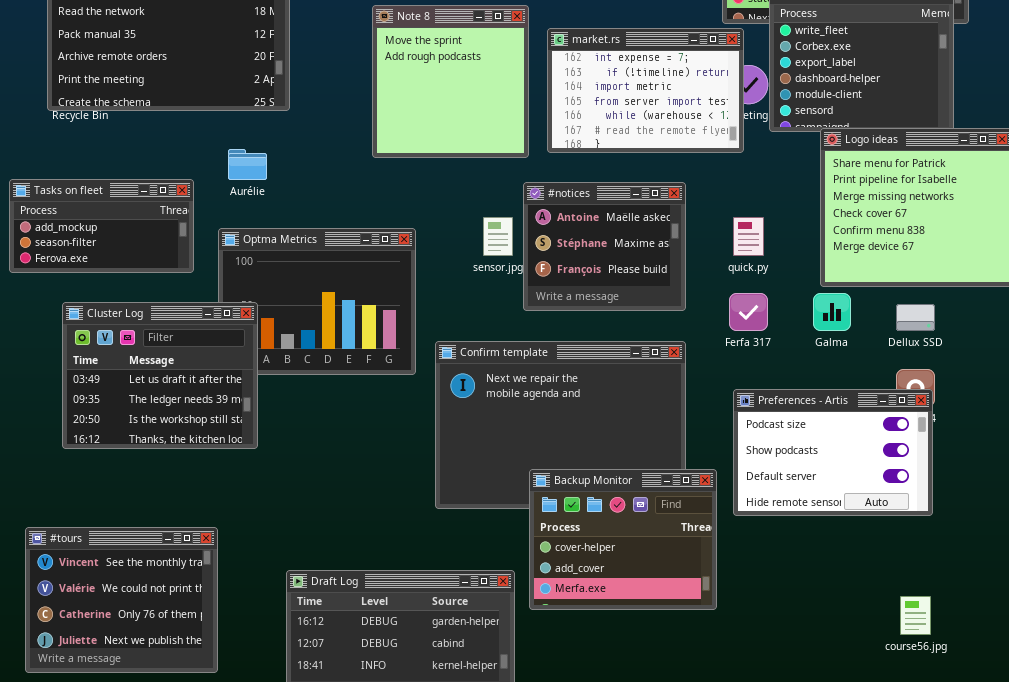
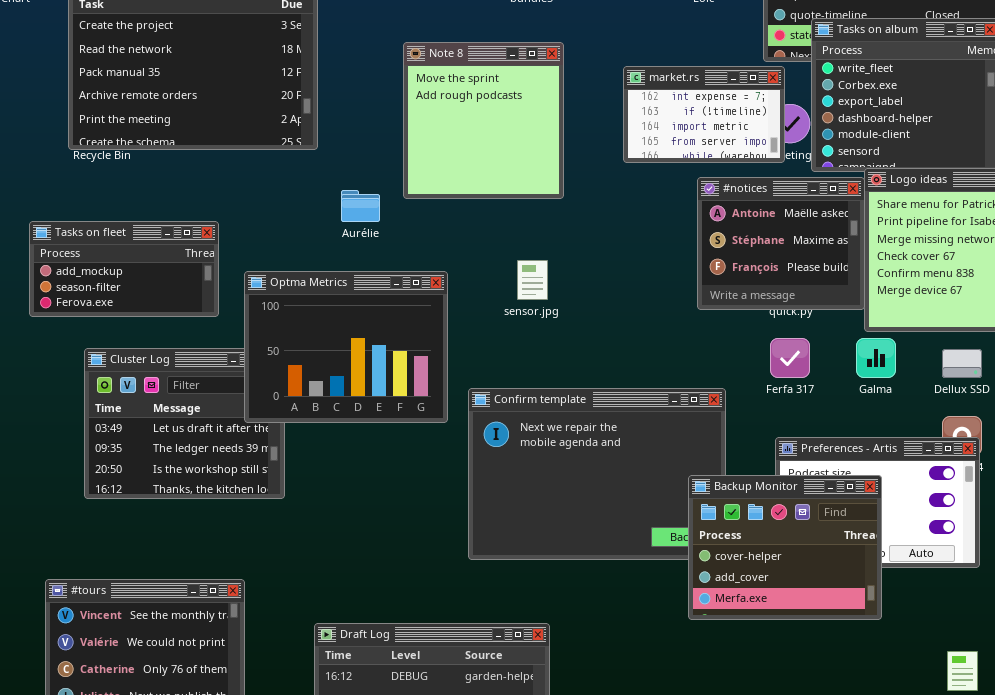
market.rs: [547,28,744,153] -> [623,66,785,163], resized
Aurélie: [228,149,267,180] -> [341,190,380,222], moved
#notices: [523,182,686,311] -> [697,177,865,310], moved
Optma Metrics: [218,228,416,375] -> [244,271,448,423], raised
Backup Monitor: [529,469,717,610] -> [688,475,882,620], moved

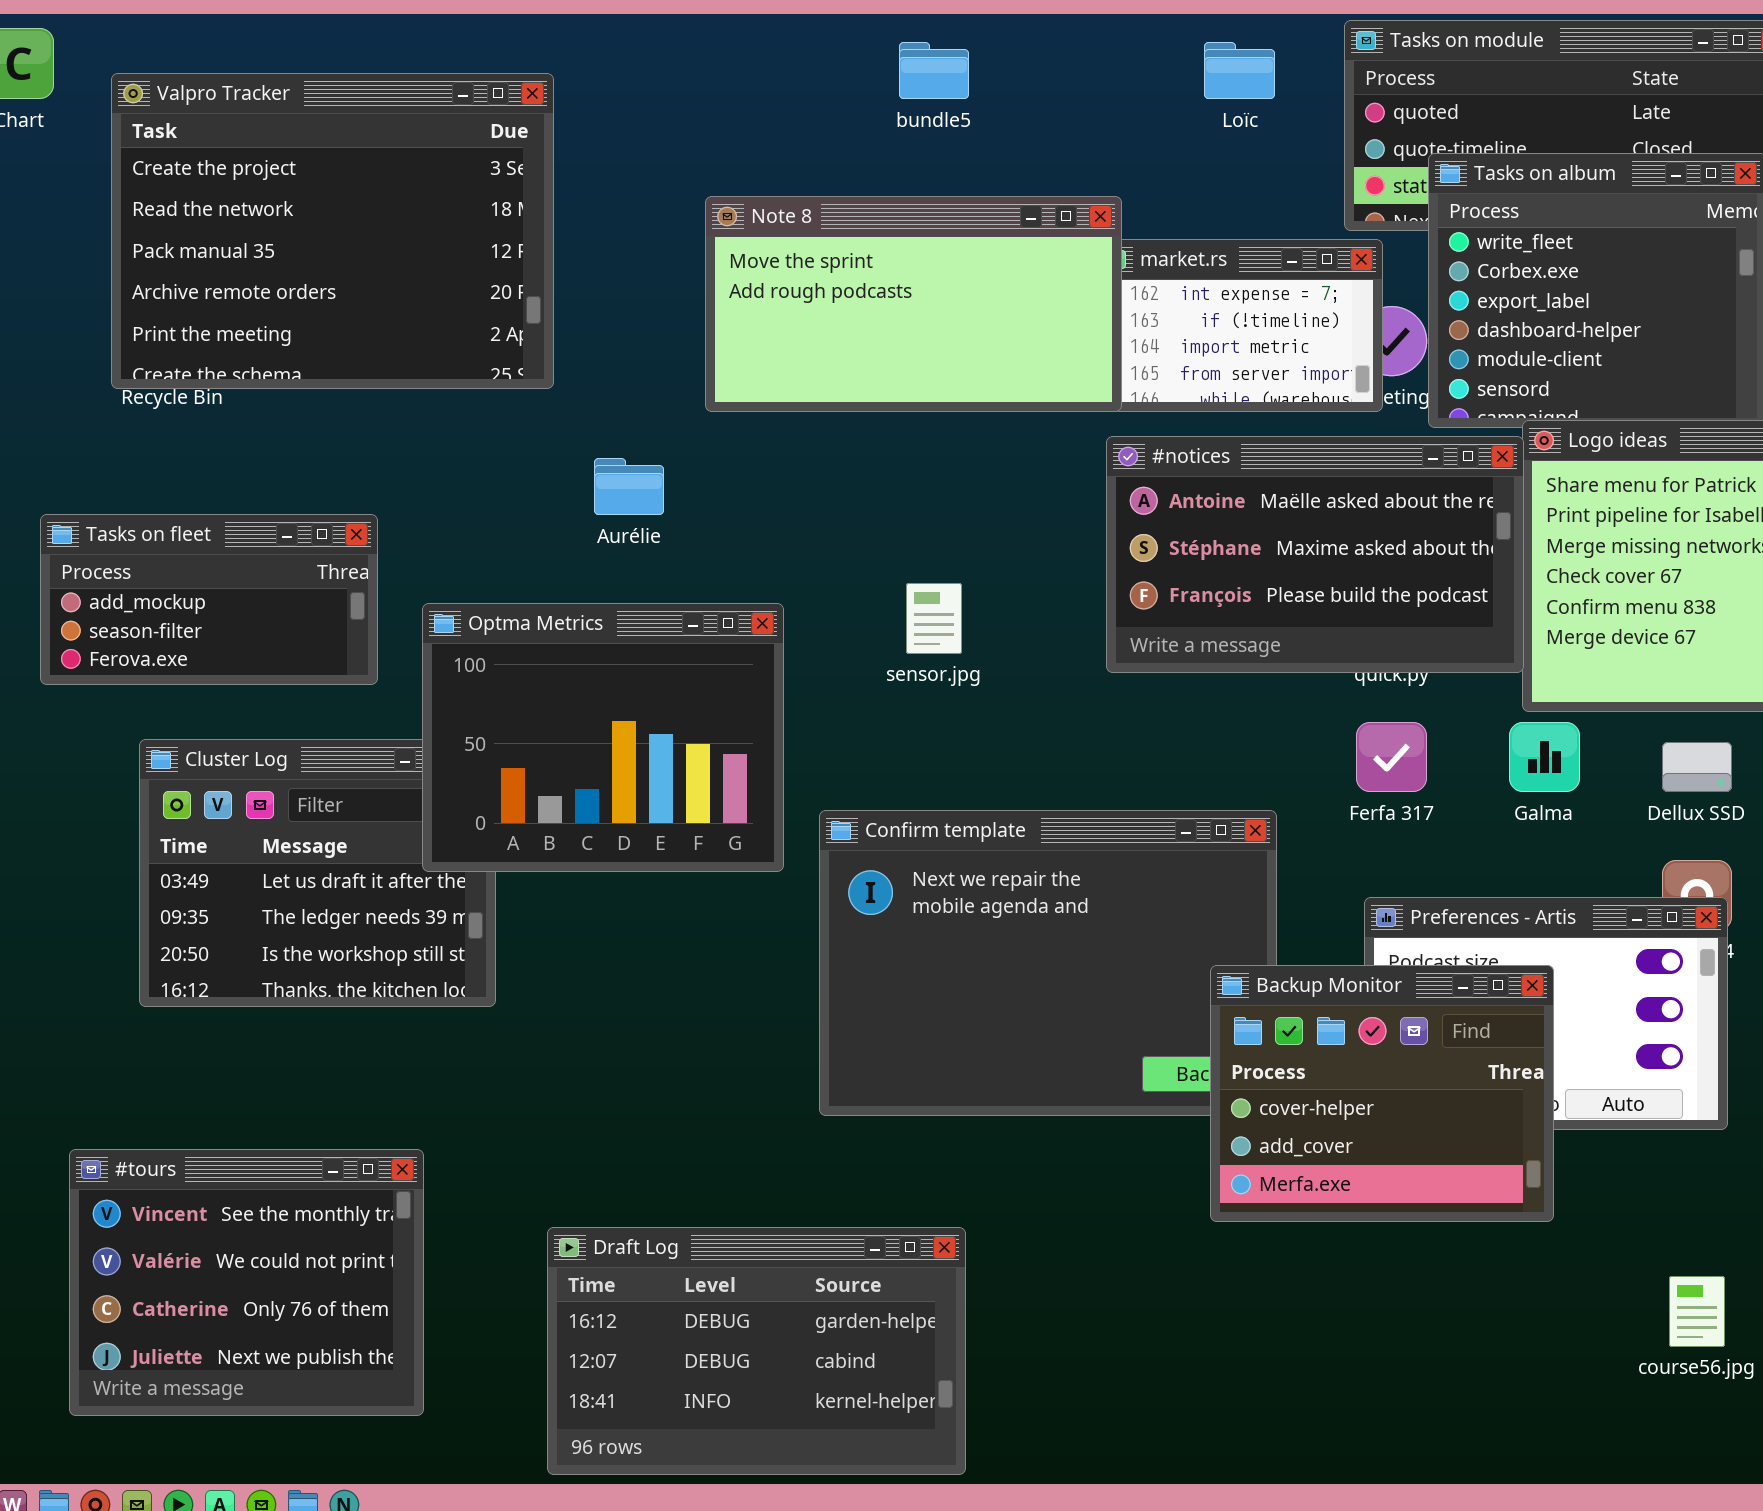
Note 8: [403,42,564,199] -> [705,196,1122,412], resized
#notices: [697,177,865,310] -> [1106,436,1524,673], resized

